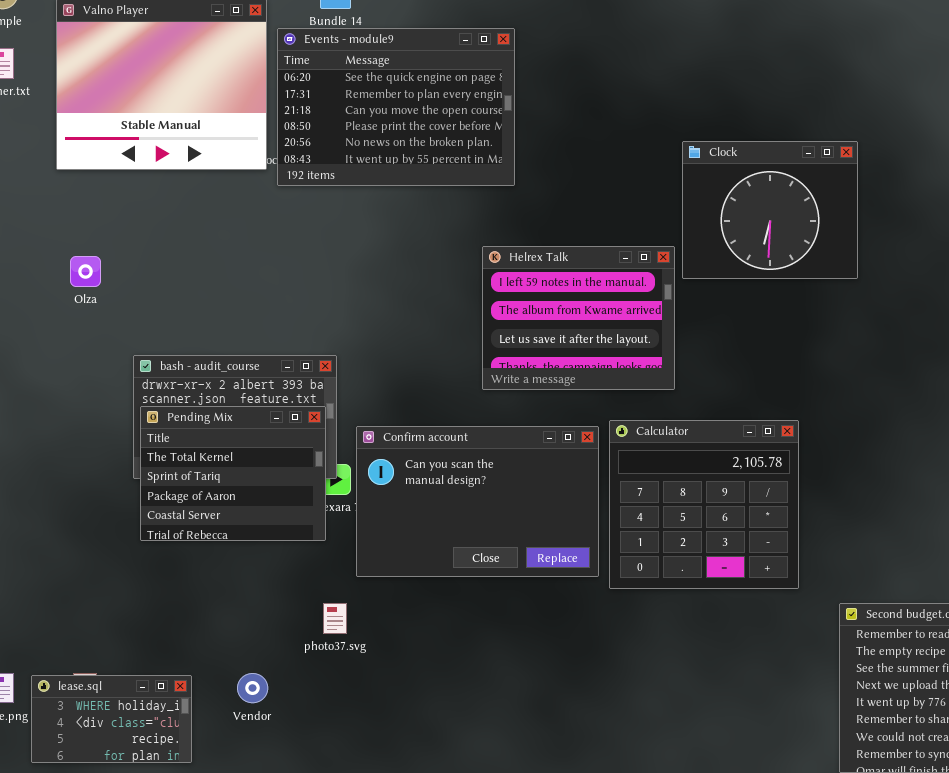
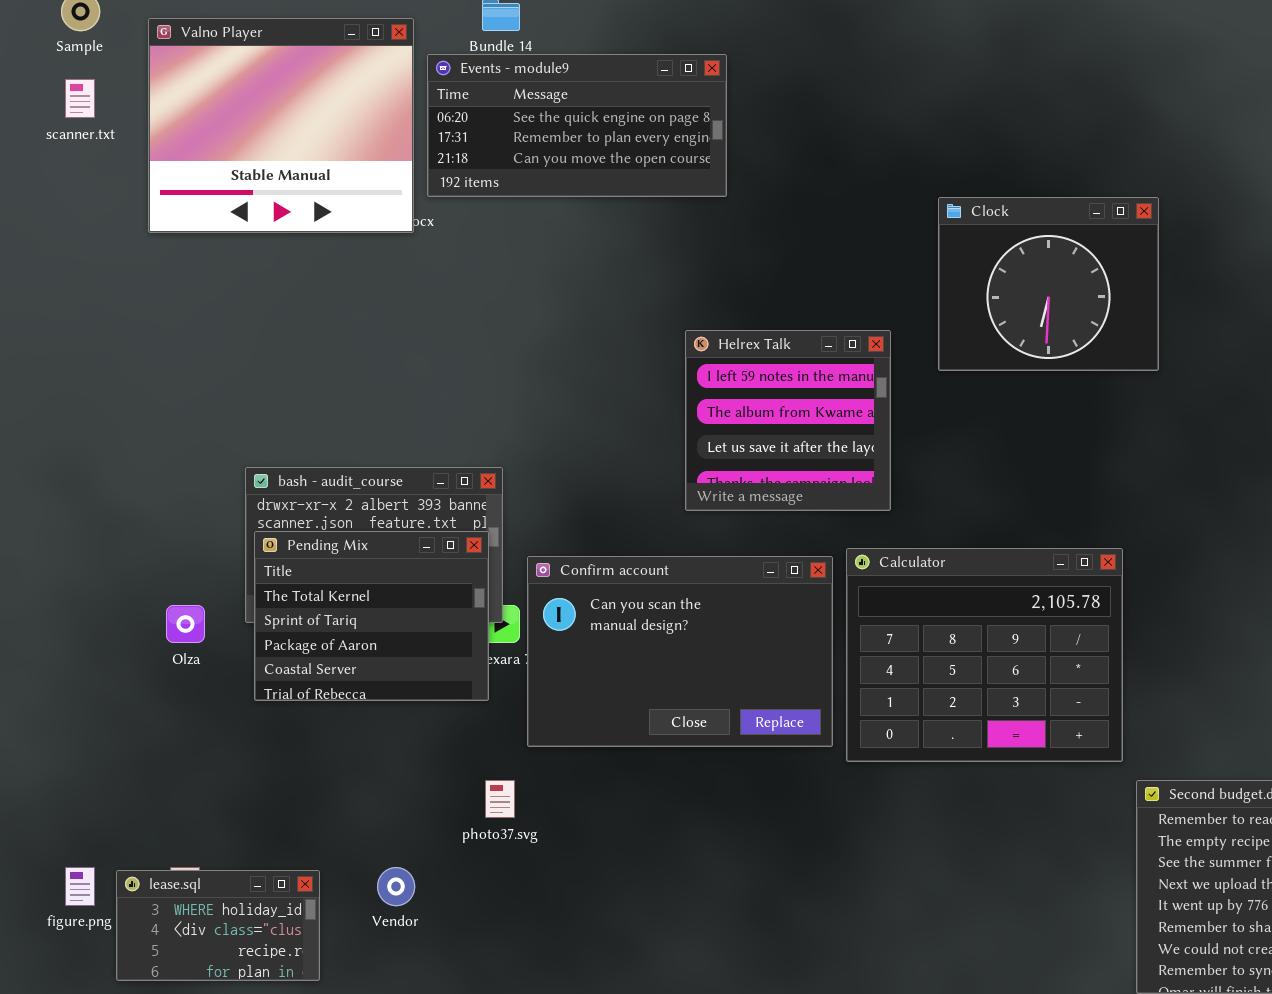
Events - module9: [277,28,515,186] -> [427,54,727,197], resized
Helrex Talk: [482,246,675,390] -> [685,330,891,511], resized
Olza: [70,256,101,287] -> [166,605,205,643], moved
Calculator: [609,420,799,589] -> [846,548,1123,762], resized

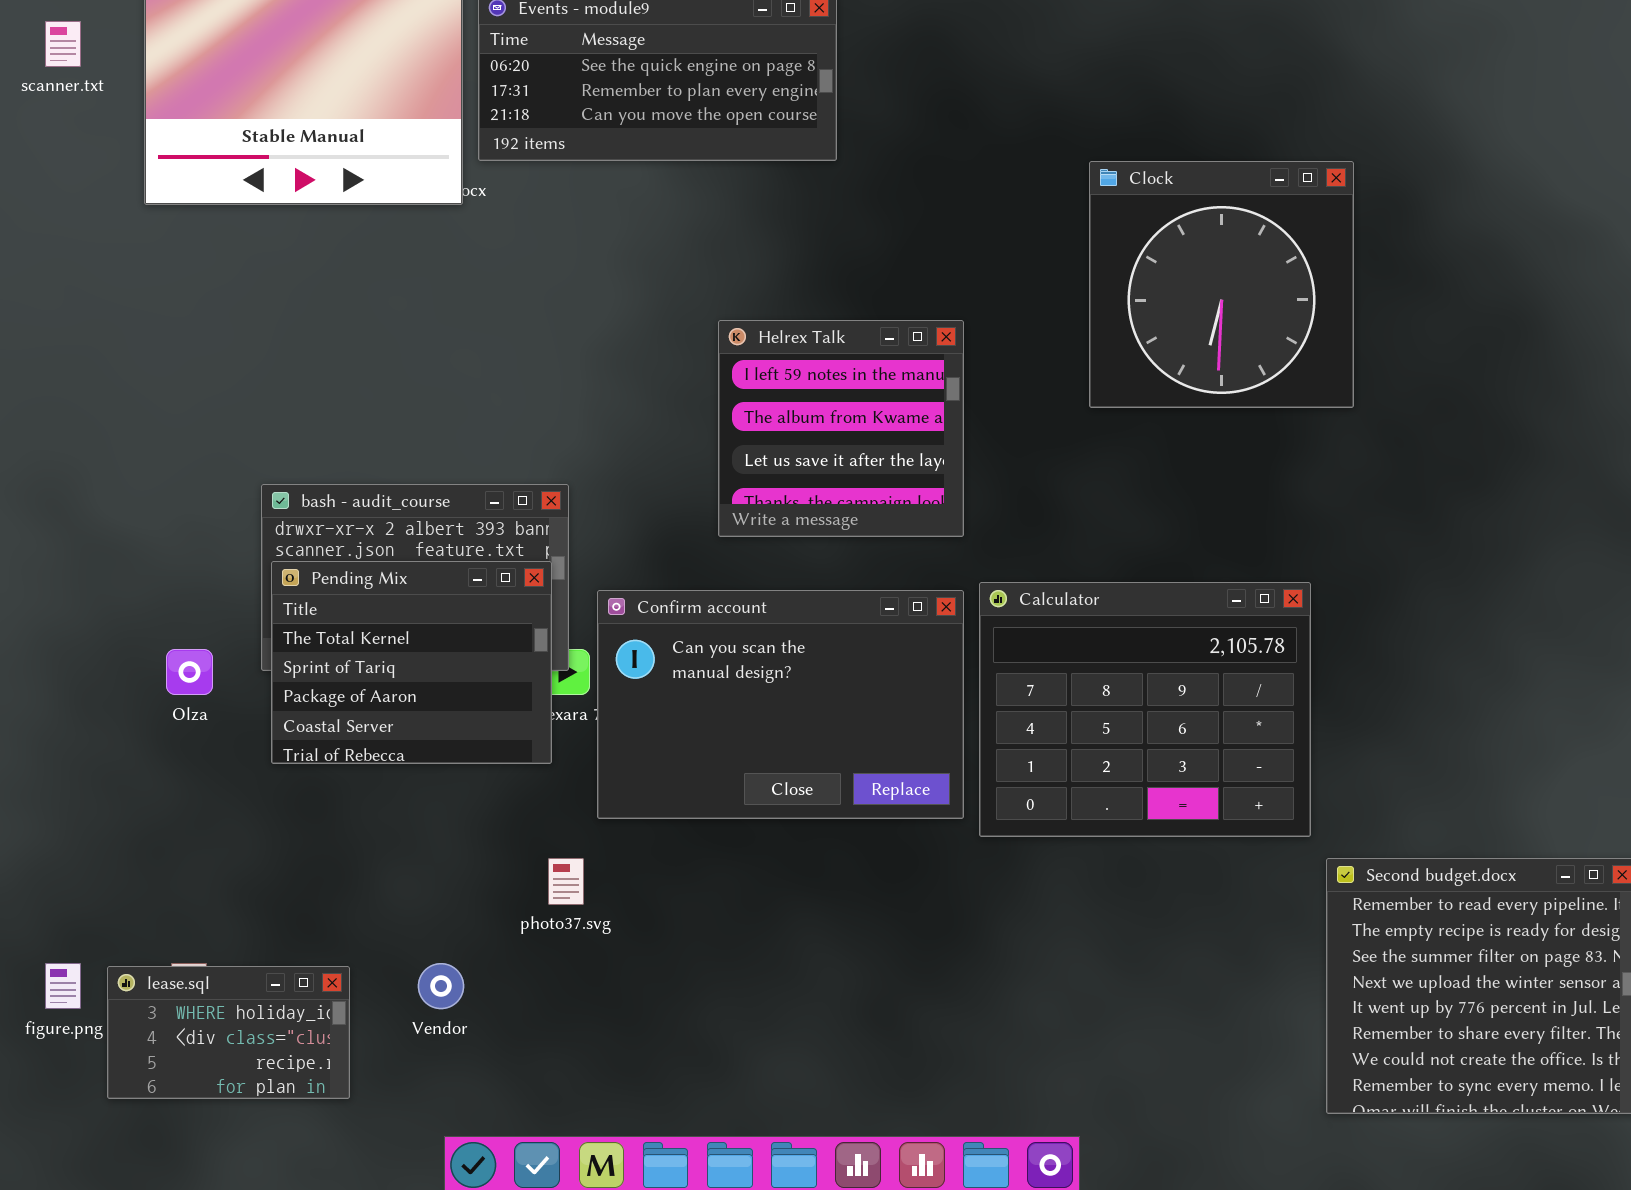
Clock: [938,197,1159,371] -> [1089,161,1354,408], resized
Helrex Talk: [685,330,891,511] -> [718,320,964,537], moved

